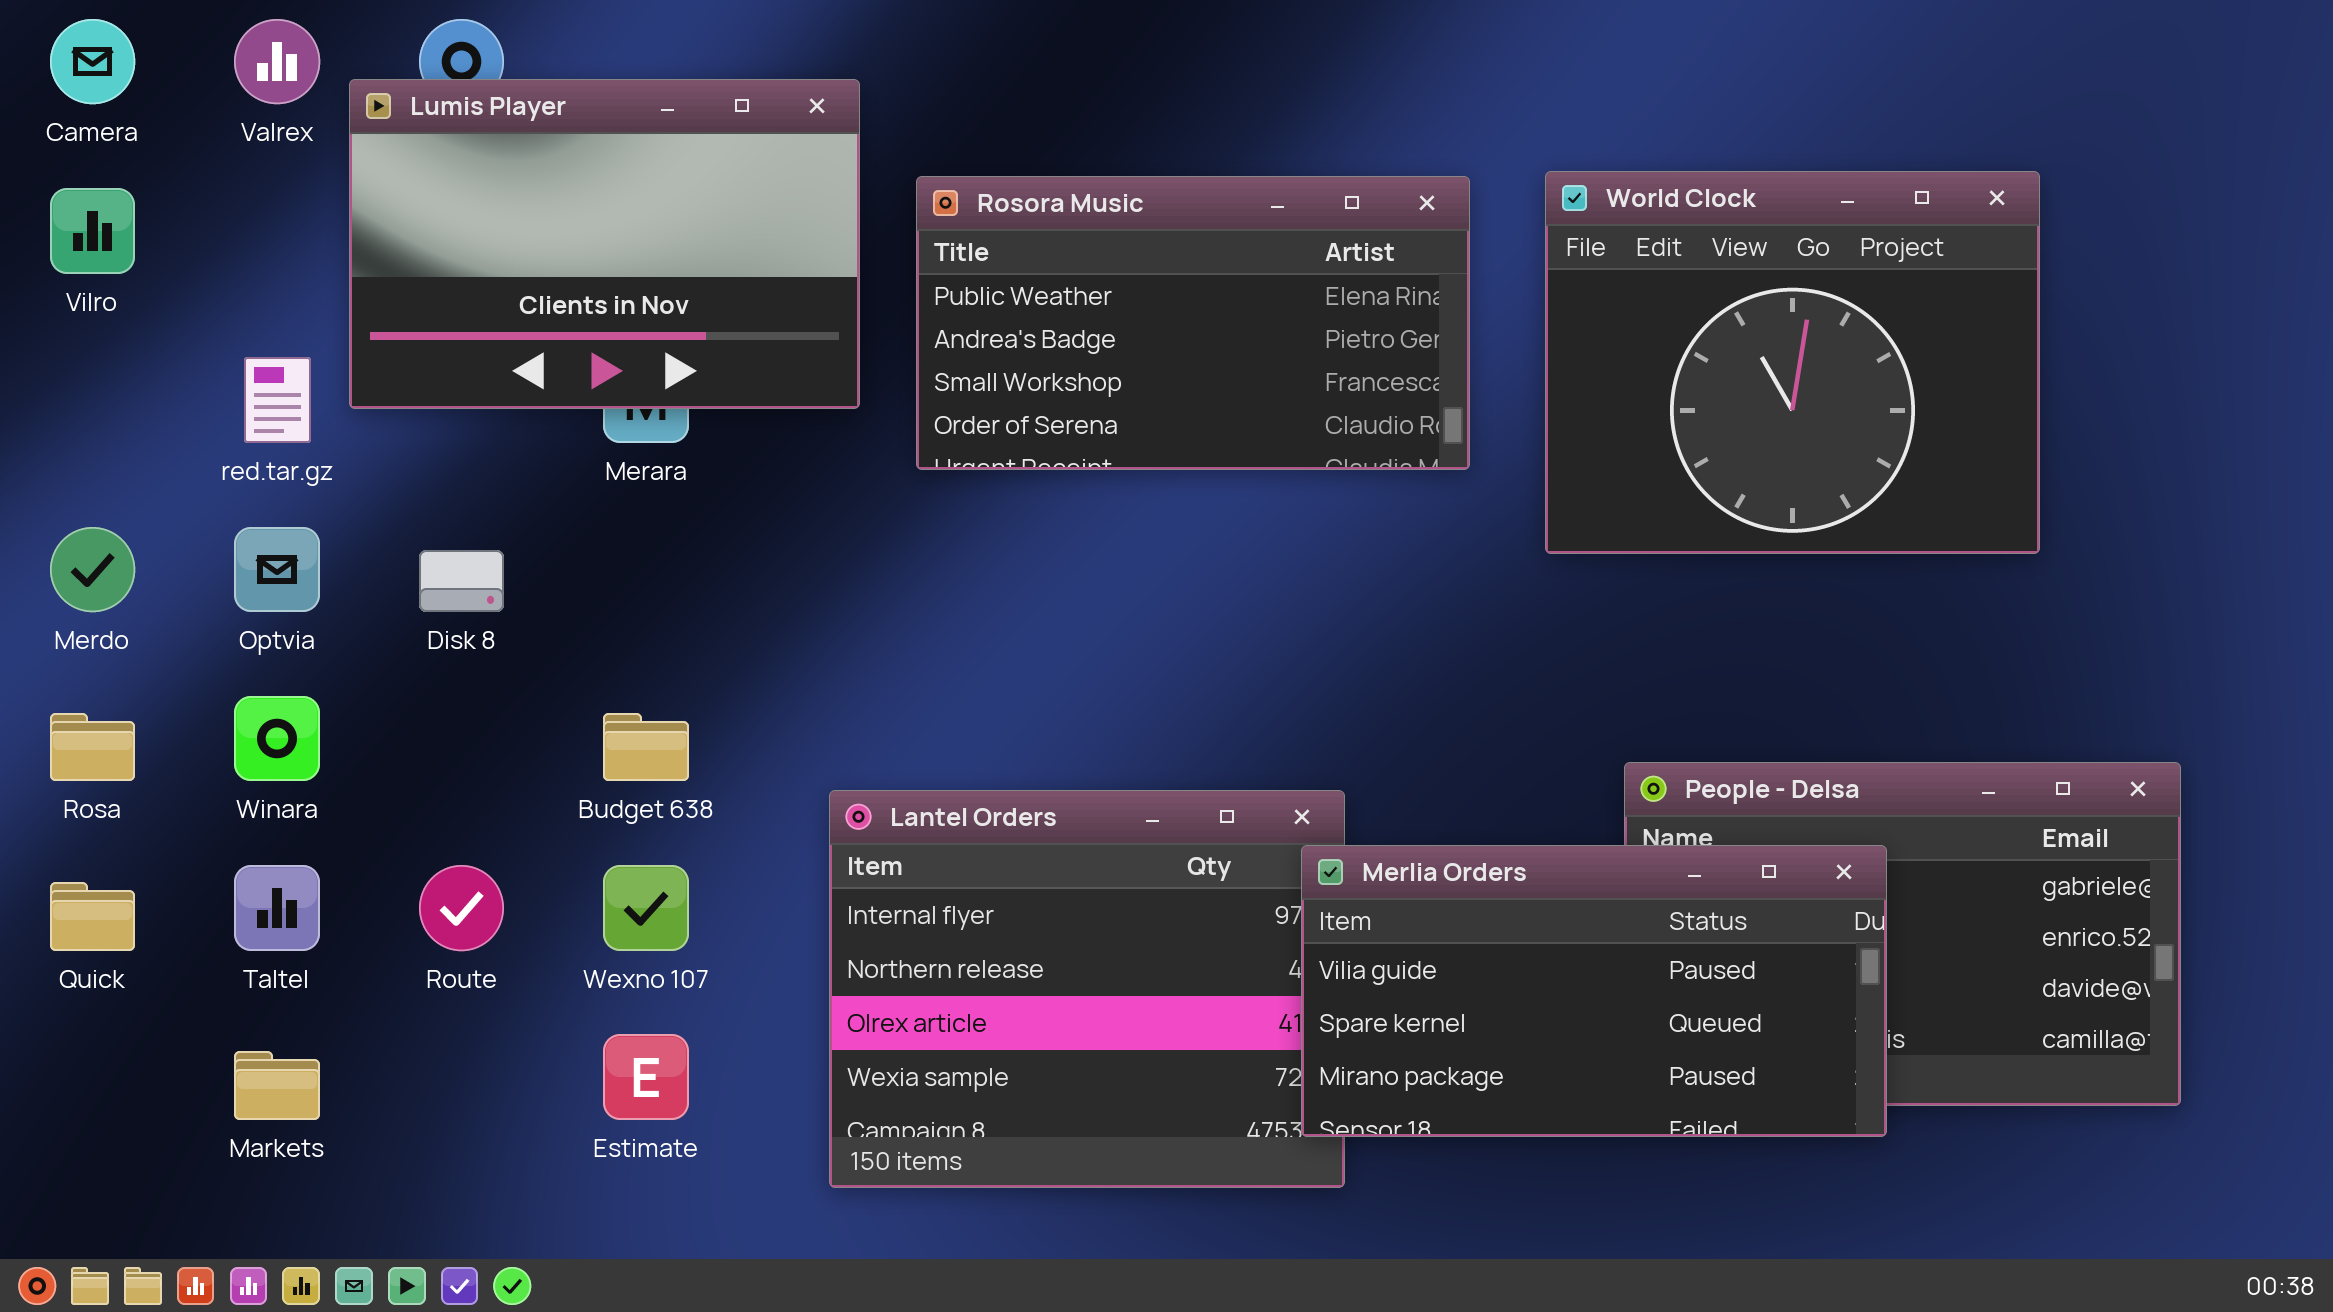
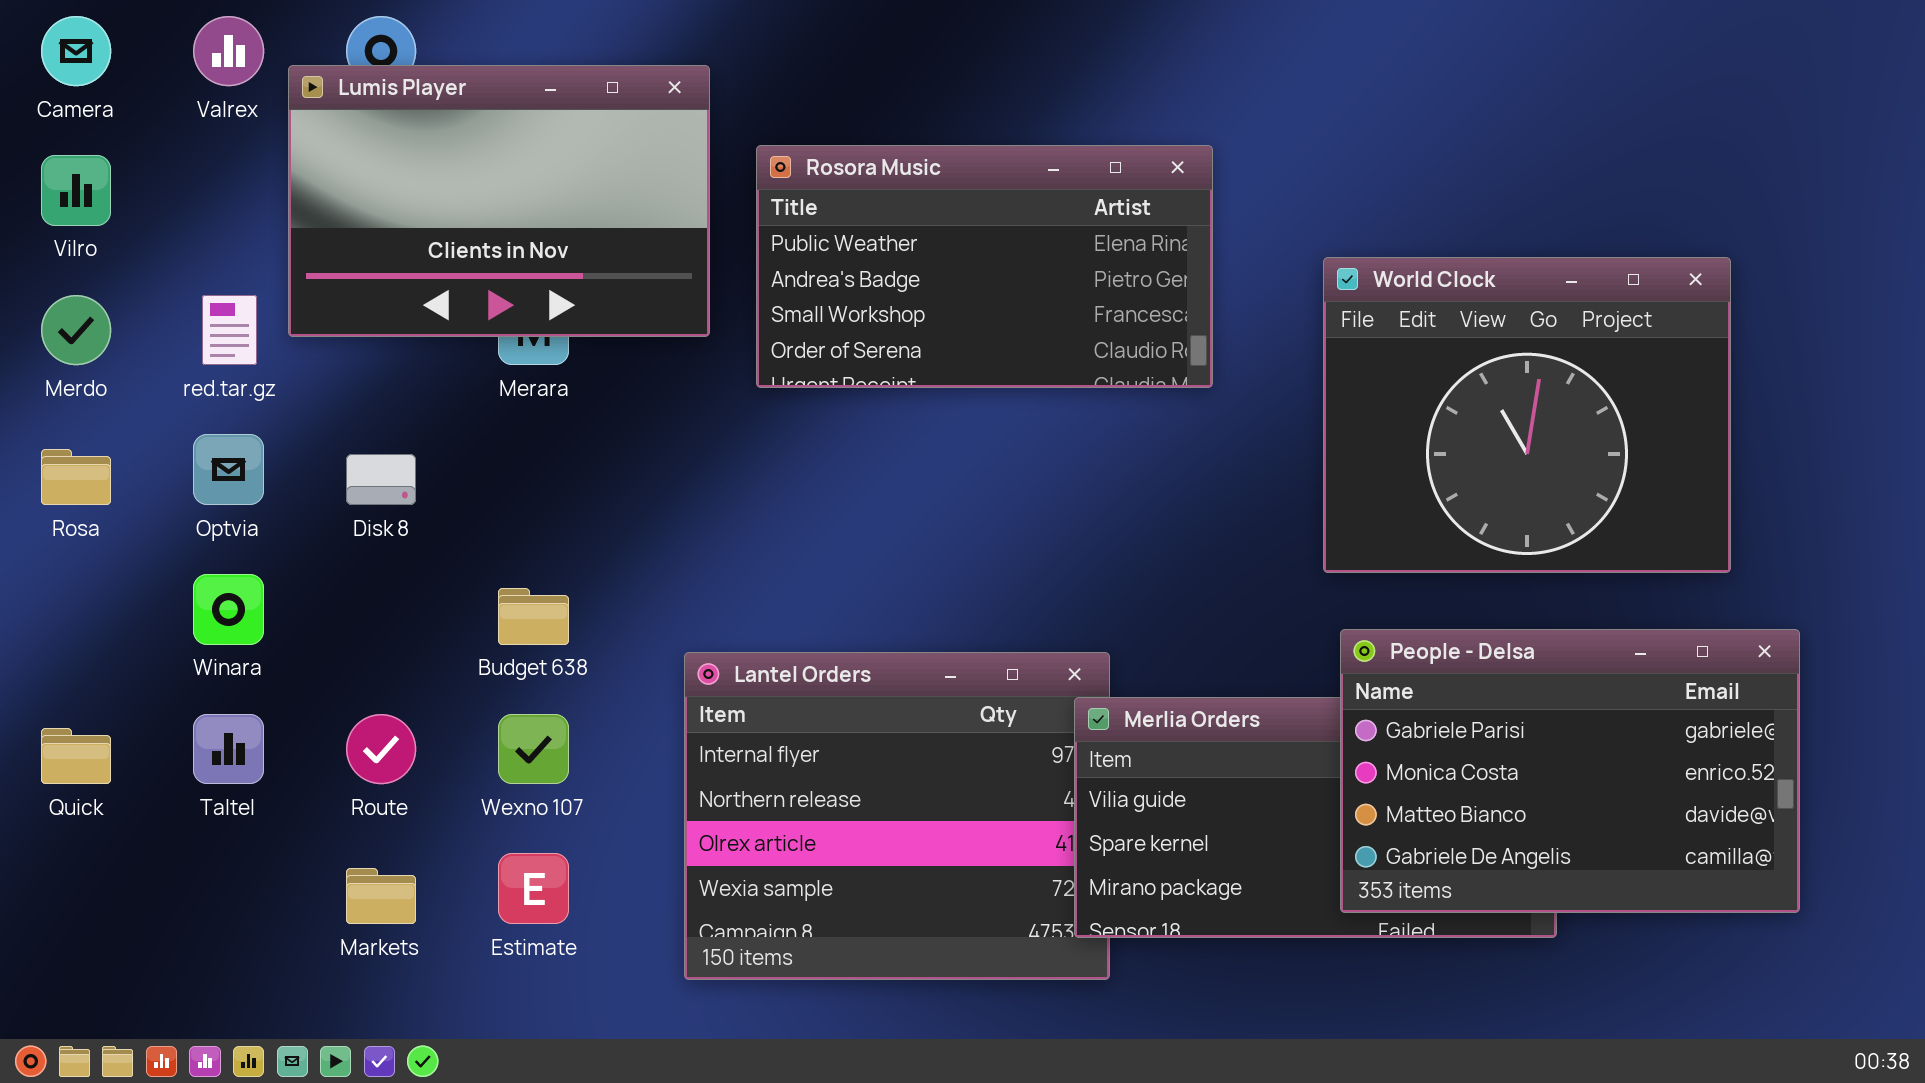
World Clock: [1545,171,2040,554] -> [1323,257,1731,573], moved
Merdo: [50,527,135,612] -> [41,295,111,365], moved
Rosa: [50,713,135,781] -> [41,449,111,505], moved
People - Delsa: [1624,762,2181,1106] -> [1340,629,1800,913], raised
Markets: [234,1051,320,1120] -> [346,868,416,924], moved

